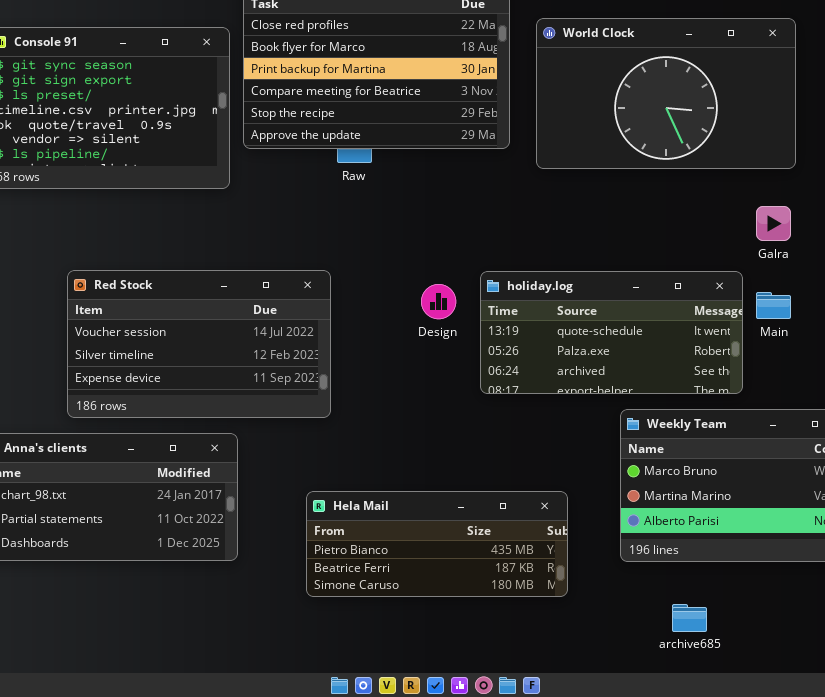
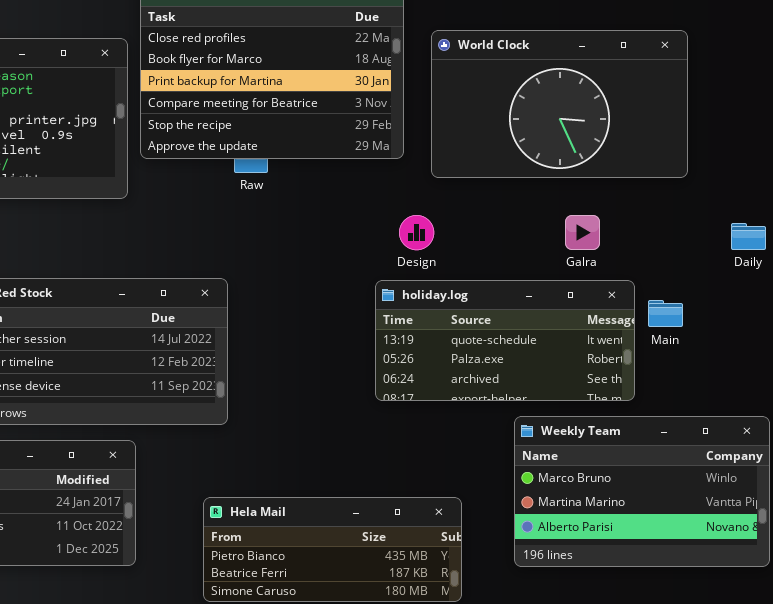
Galra: [756,206,791,241] -> [565,215,600,250], moved
Design: [421,284,456,319] -> [399,215,434,250], moved

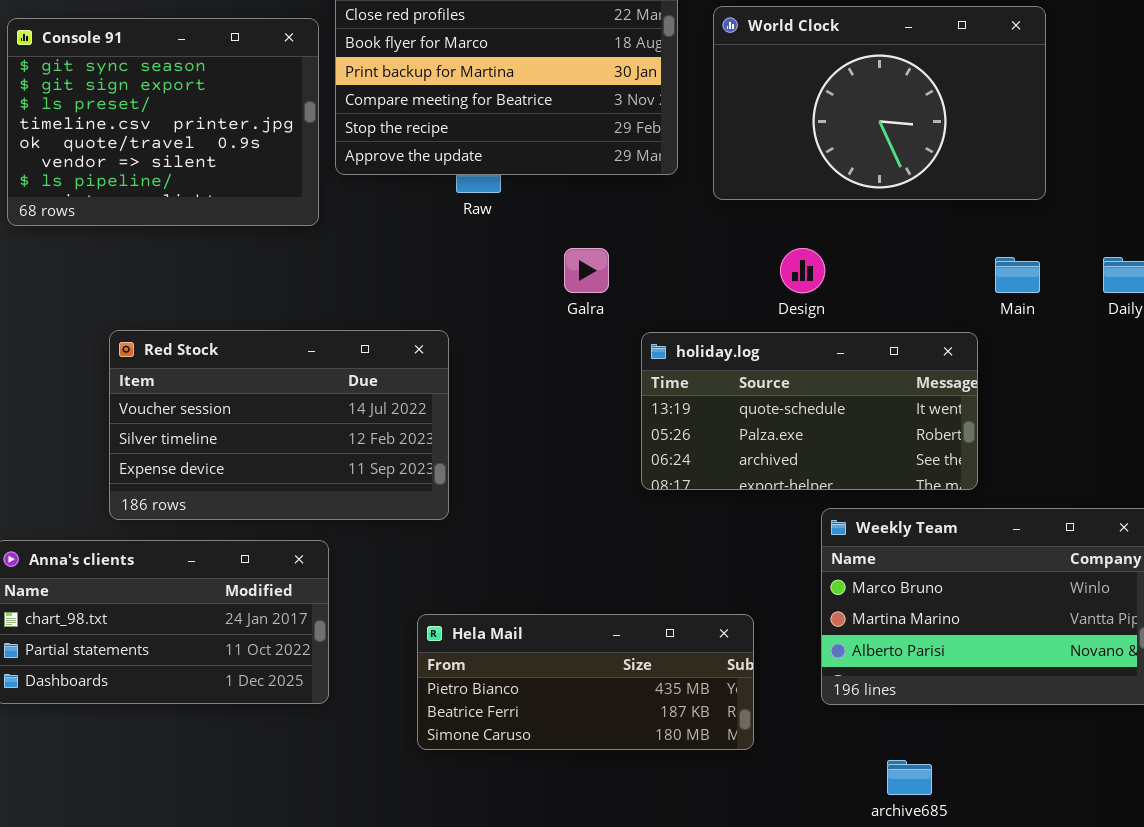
Design: [399,215,434,250] -> [780,248,825,293], moved
Galra: [565,215,600,250] -> [564,248,609,293], moved
Main: [648,300,683,327] -> [995,257,1040,293], moved

